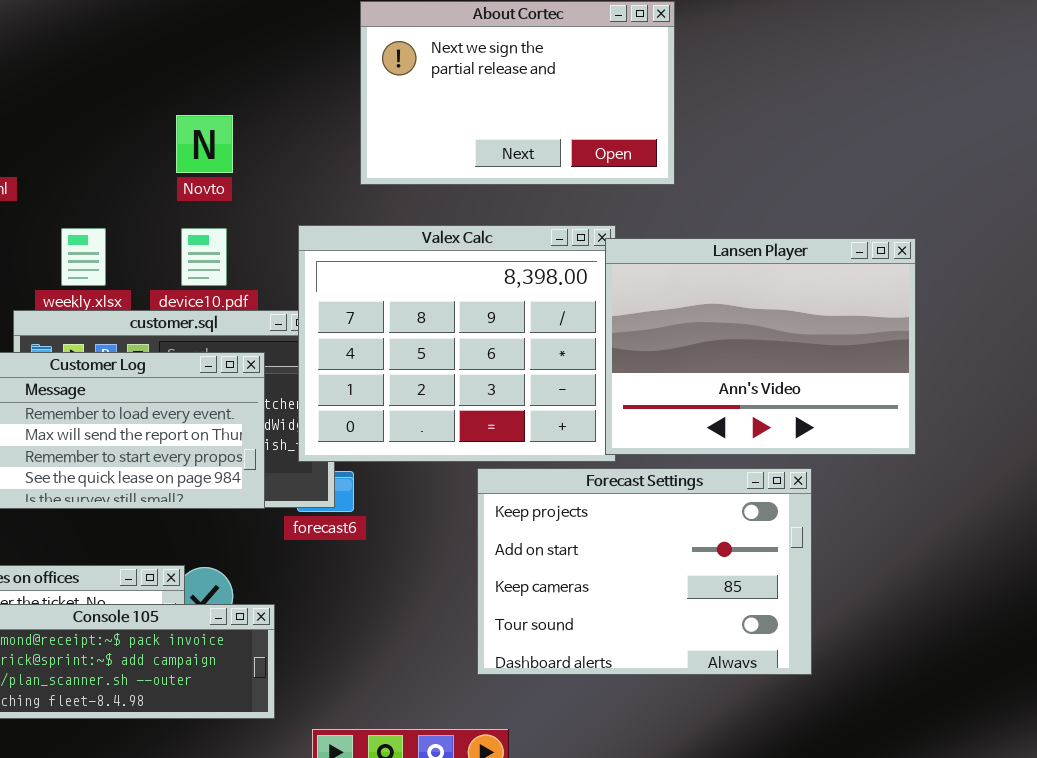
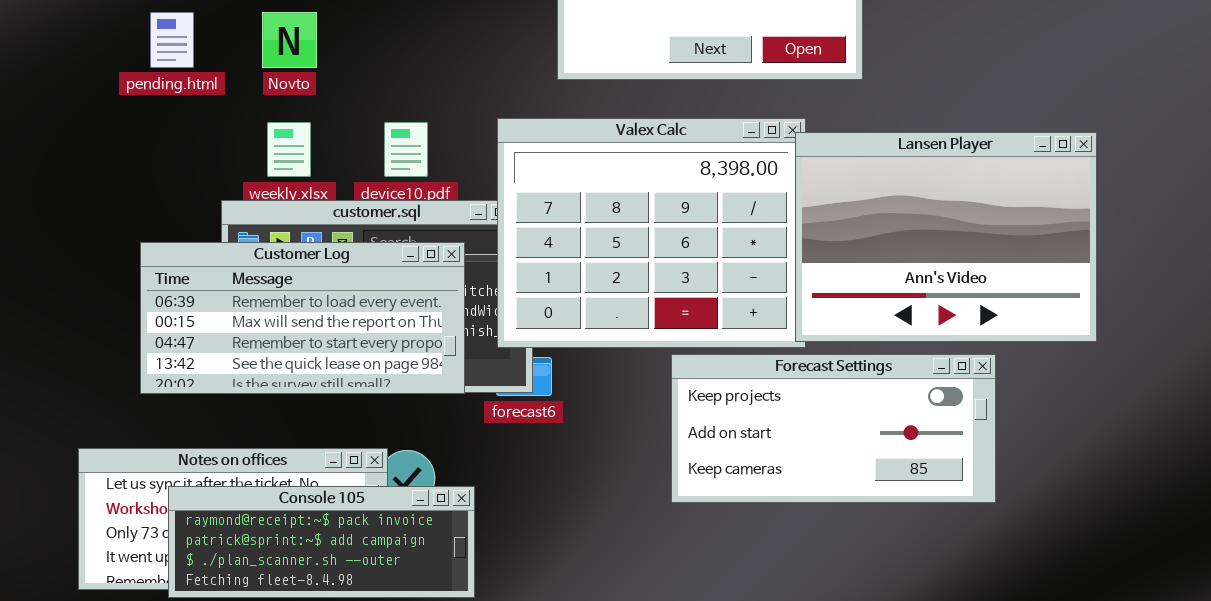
Novto: [176,115,233,173] -> [262,12,317,68], moved
Forecast Settings: [477,468,812,675] -> [671,354,996,503], resized

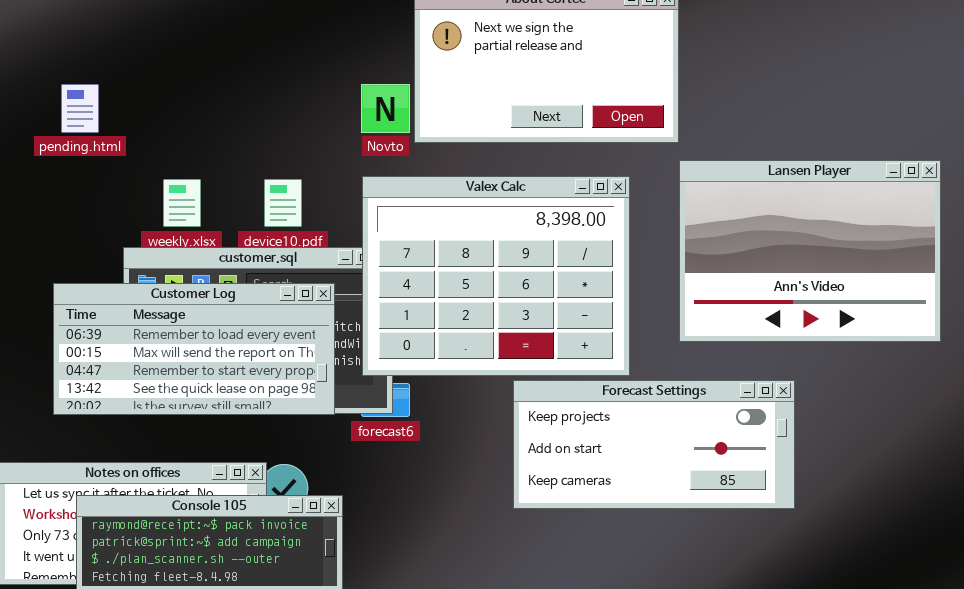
Novto: [262,12,317,68] -> [361,84,410,133], moved
Lansen Player: [795,132,1097,342] -> [679,160,941,342], moved

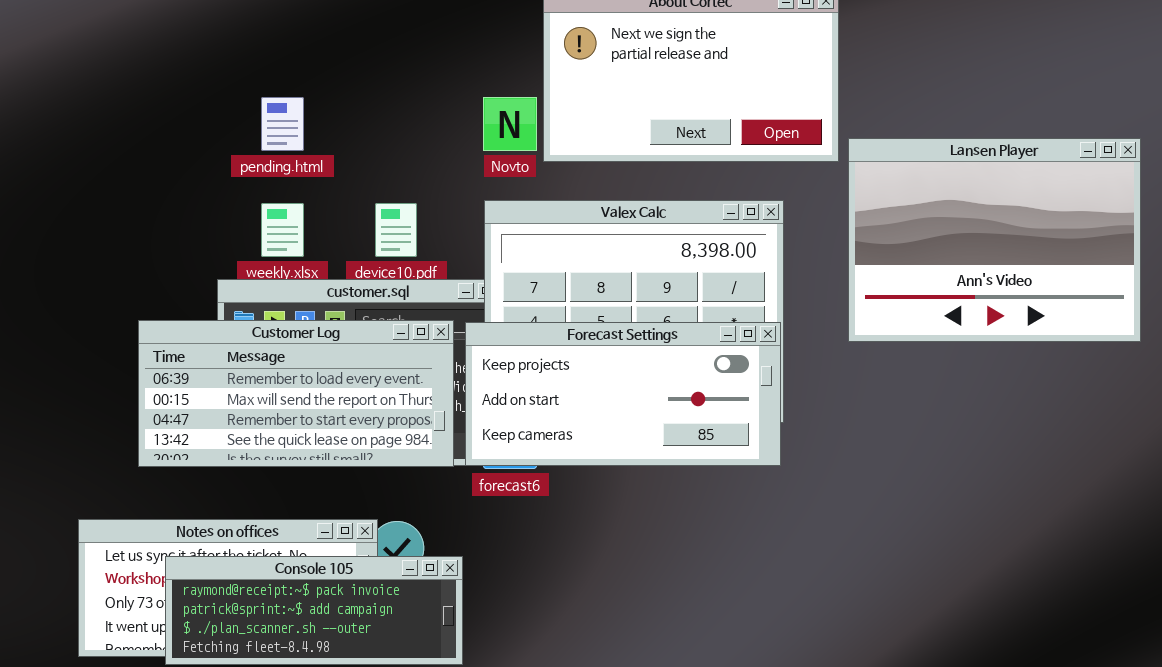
pending.html: [61,84,99,133] -> [261,97,304,151], moved
Lansen Player: [679,160,941,342] -> [848,138,1141,342], moved
Forecast Settings: [513,380,795,509] -> [465,322,781,466], moved

